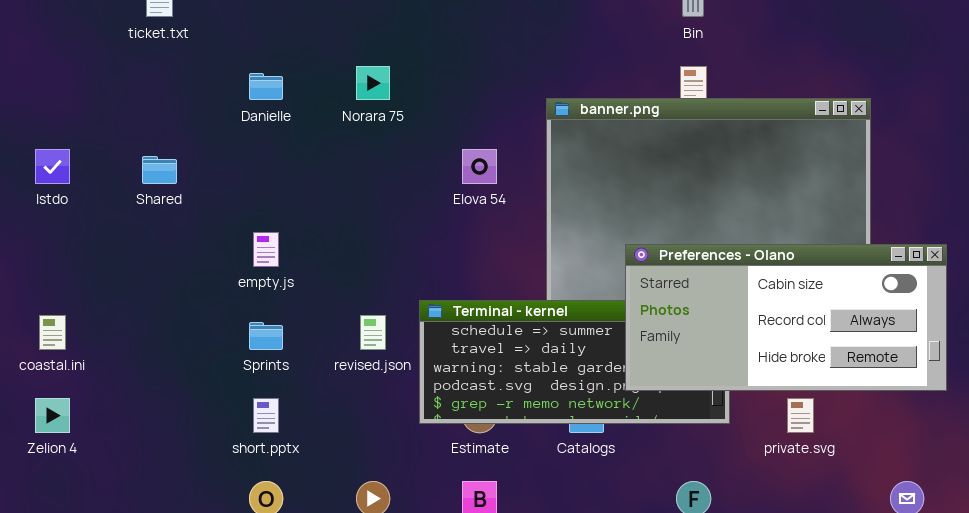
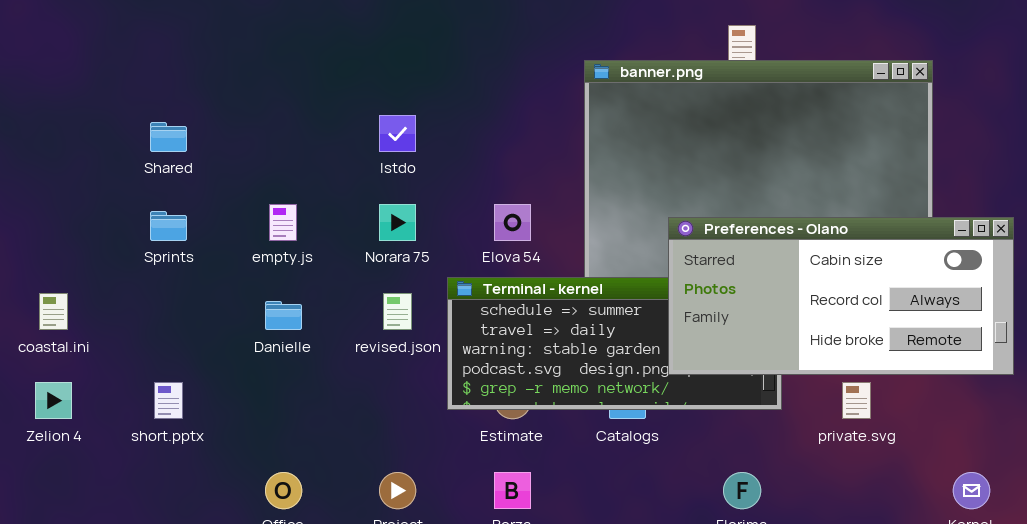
Norara 75: [356,66,390,100] -> [379,204,416,241], moved
Danielle: [249,73,283,100] -> [265,301,302,330], moved
Istdo: [35,149,70,184] -> [379,115,416,152], moved
Elova 54: [462,149,497,184] -> [494,204,531,241], moved
Sprints: [249,322,283,350] -> [150,211,187,241], moved
short.pptx: [253,398,279,433] -> [154,382,183,419], moved

